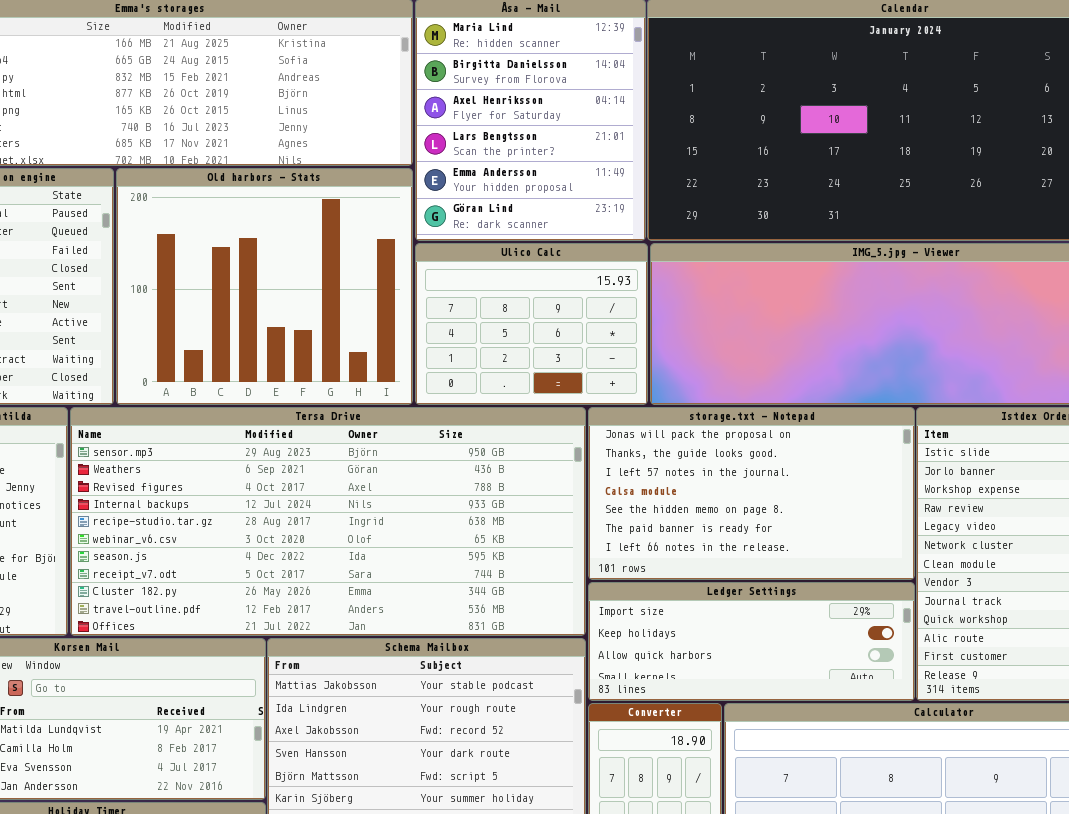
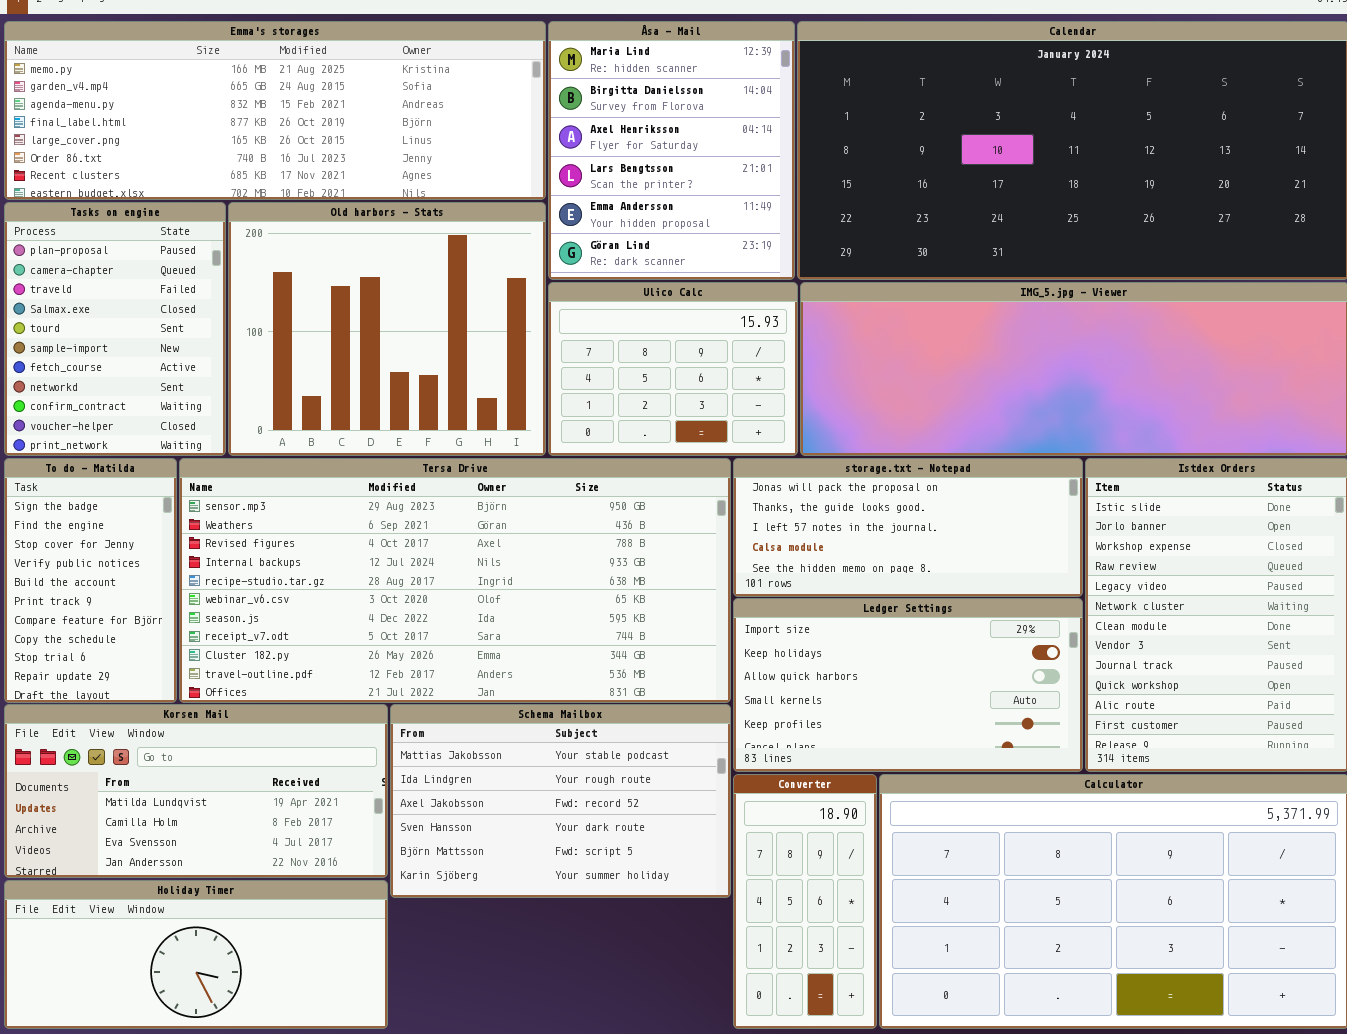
storage.txt - Notepad: [588,407,915,580] -> [733,458,1083,597], resized
Ledger Settings: [588,582,915,701] -> [733,598,1083,772], resized

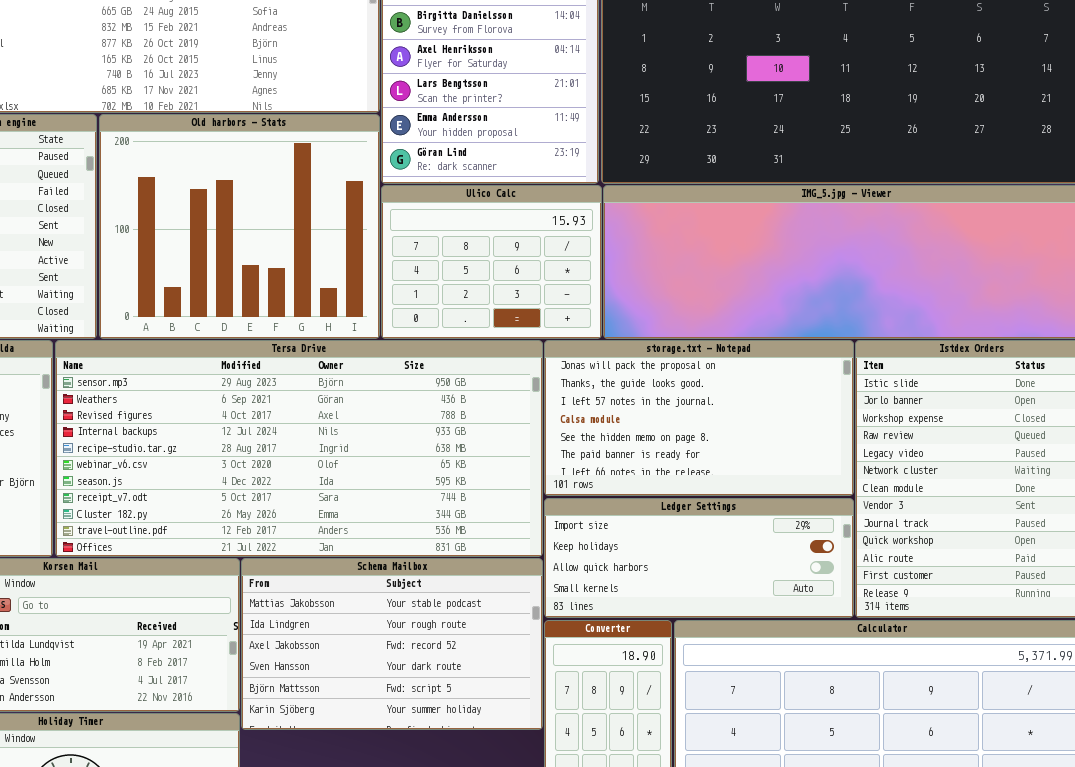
storage.txt - Notepad: [733,458,1083,597] -> [544,340,854,496], resized
Ledger Settings: [733,598,1083,772] -> [544,498,854,618], resized

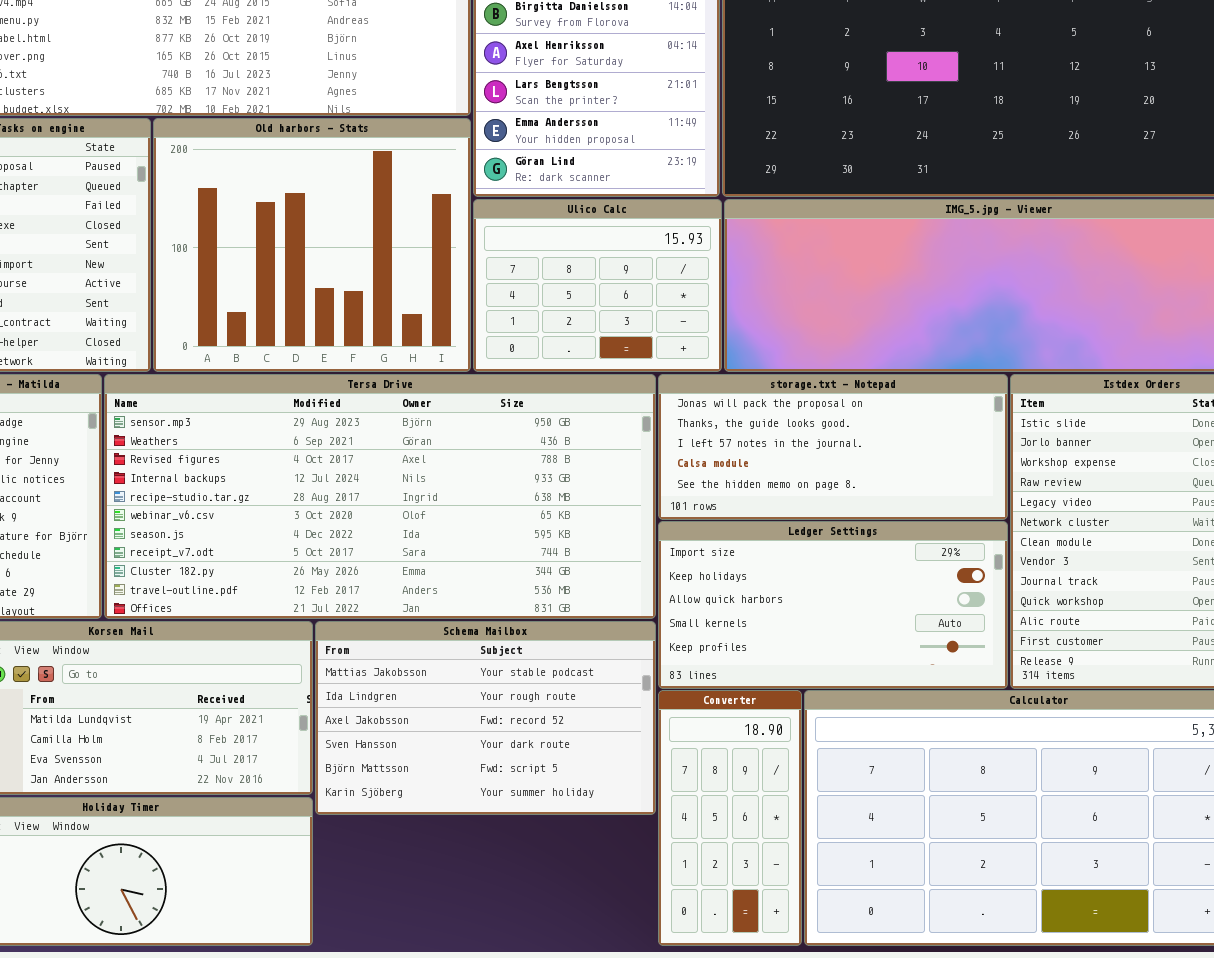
storage.txt - Notepad: [544,340,854,496] -> [658,374,1008,520], resized
Ledger Settings: [544,498,854,618] -> [658,521,1008,689], resized

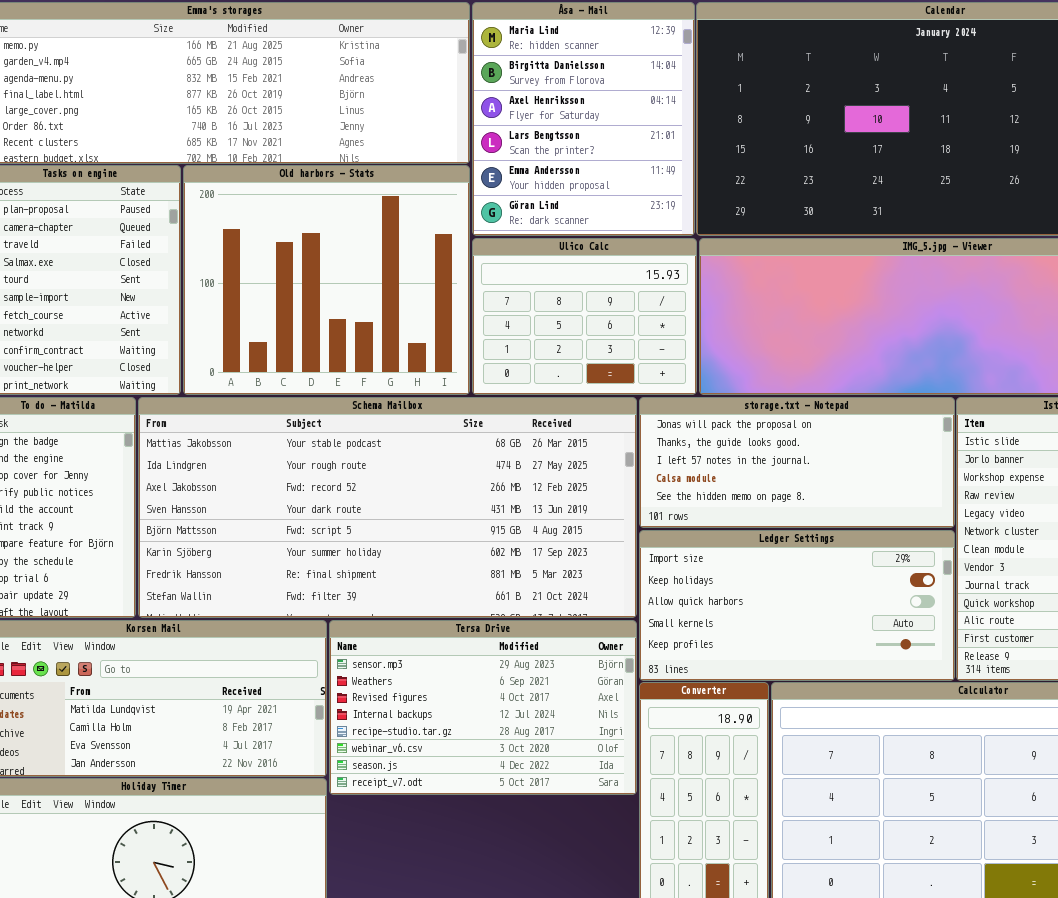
Tersa Drive: [104,374,656,619] -> [329,620,637,795], moved, resized
Schema Mailbox: [315,621,656,815] -> [138,397,637,618], moved, resized

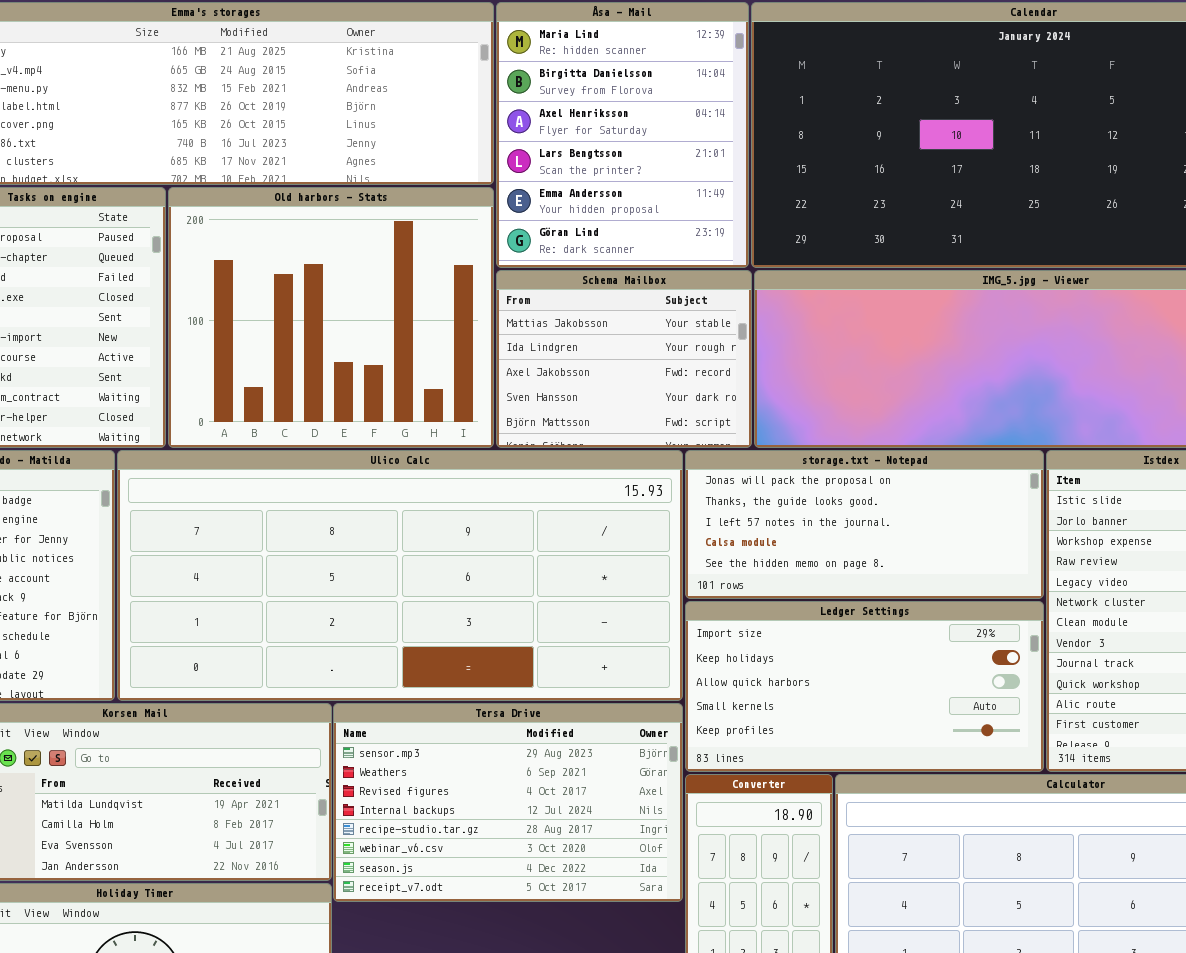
Ulico Calc: [472,238,697,395] -> [117,450,683,701], moved, resized
Schema Mailbox: [138,397,637,618] -> [496,270,752,448], moved, resized

